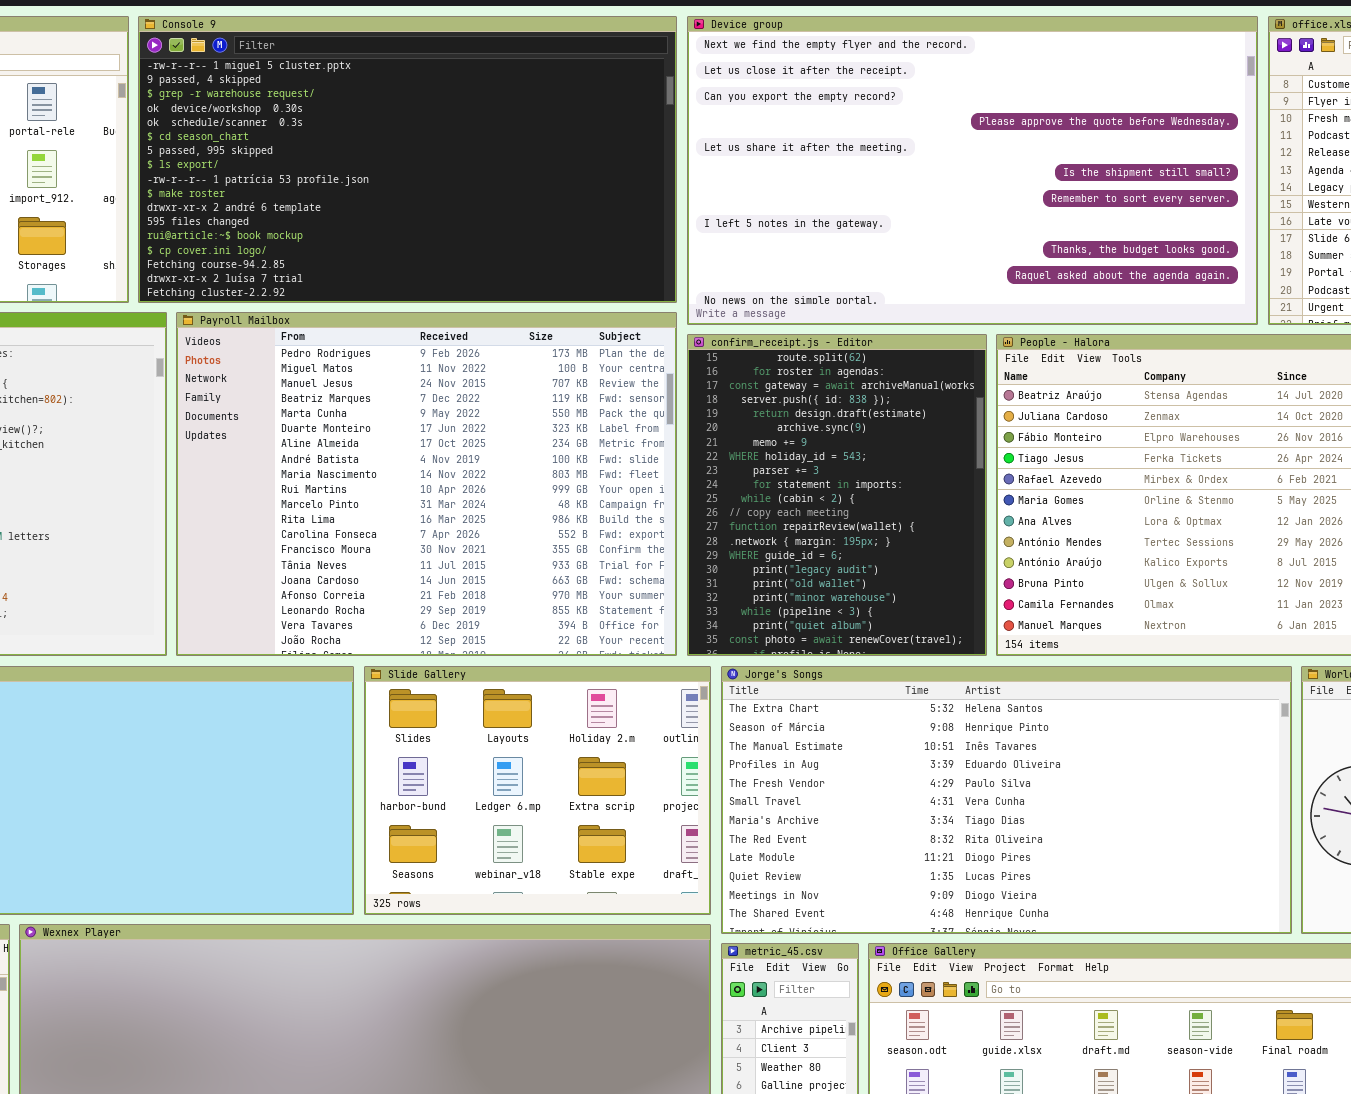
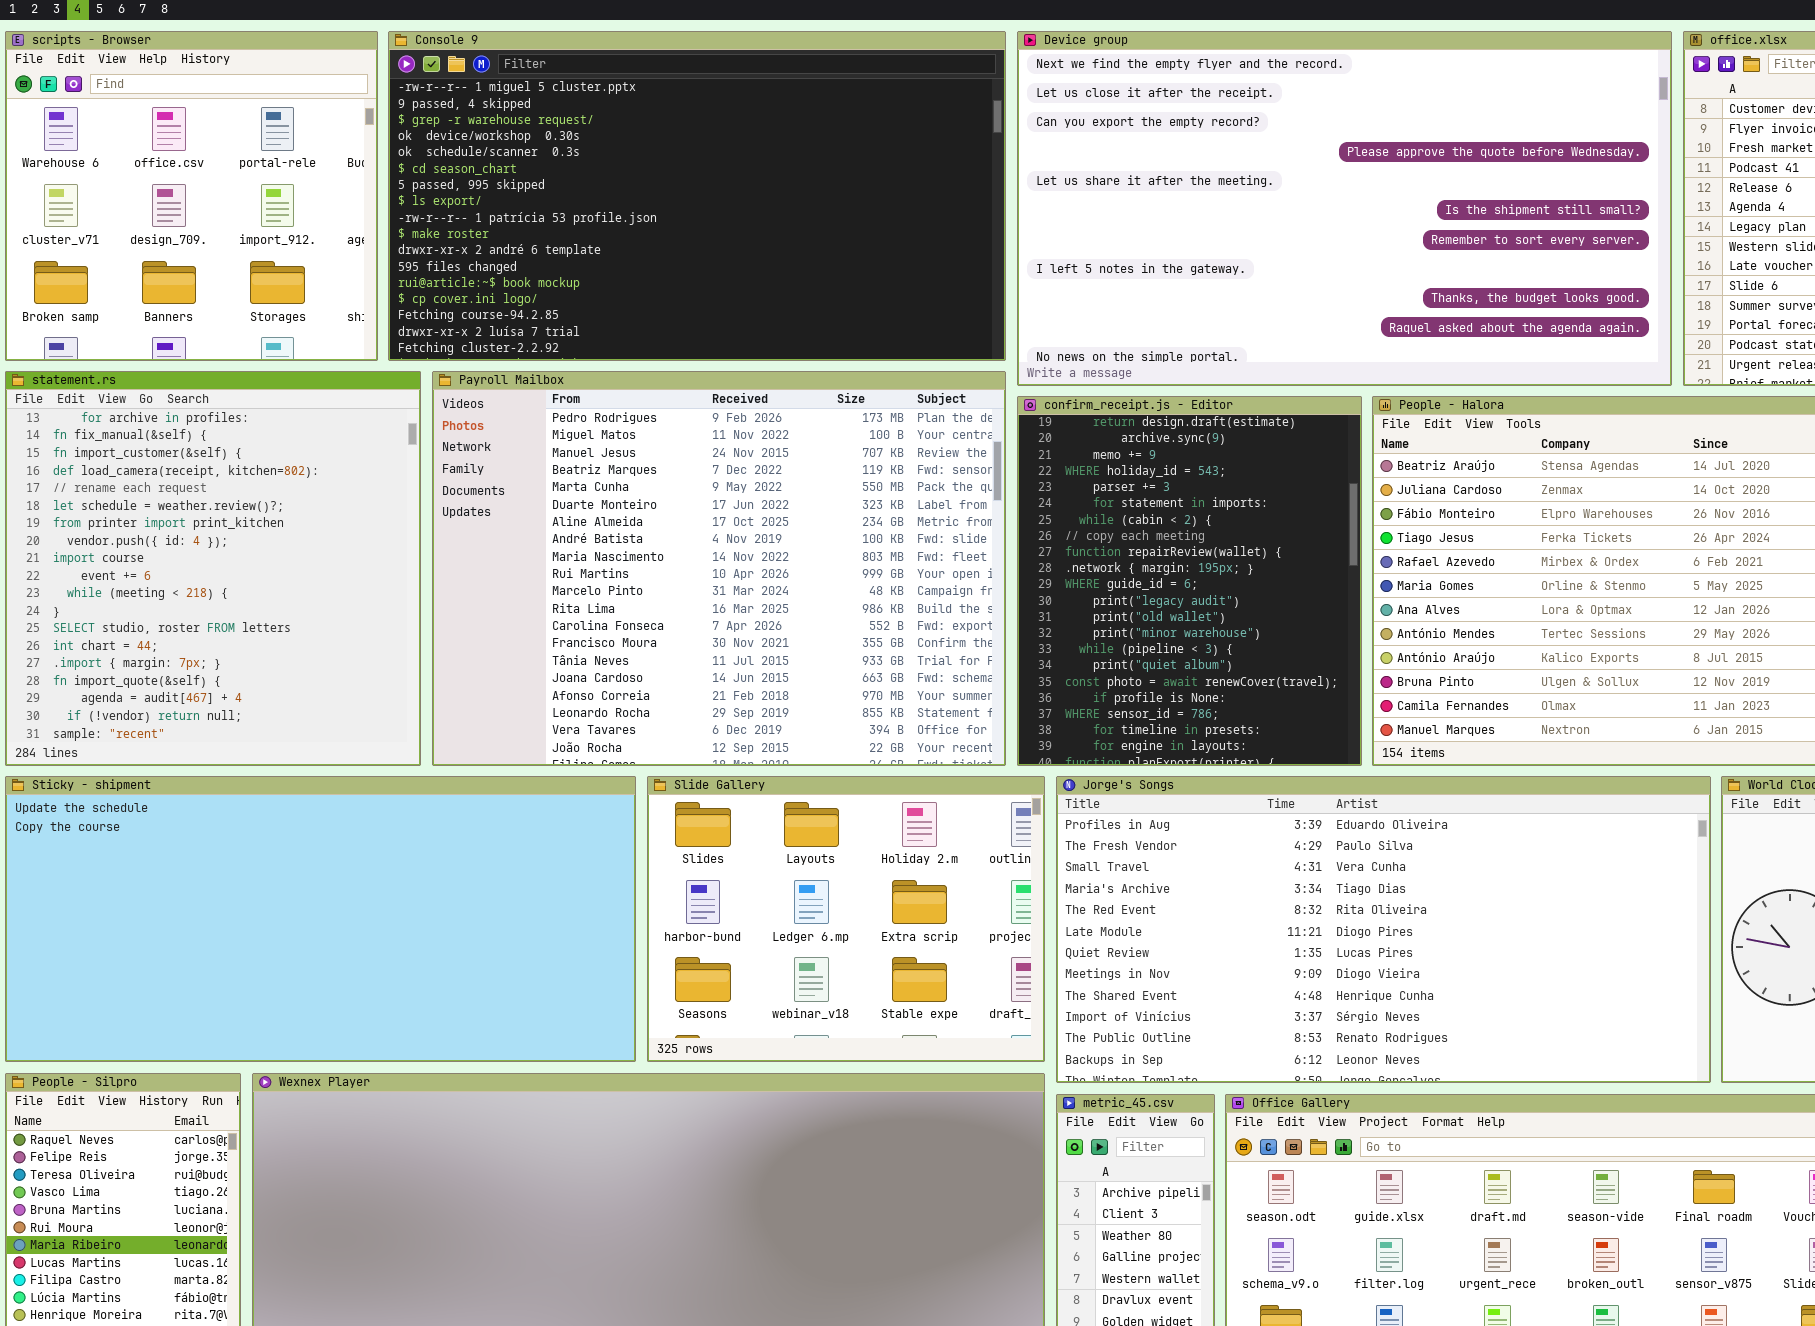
confirm_receipt.js - Editor: [687,334,987,656] -> [1017,396,1362,766], scrolled down 4 rows
Jorge's Songs: [721,666,1292,934] -> [1056,776,1711,1083], scrolled down 3 rows

